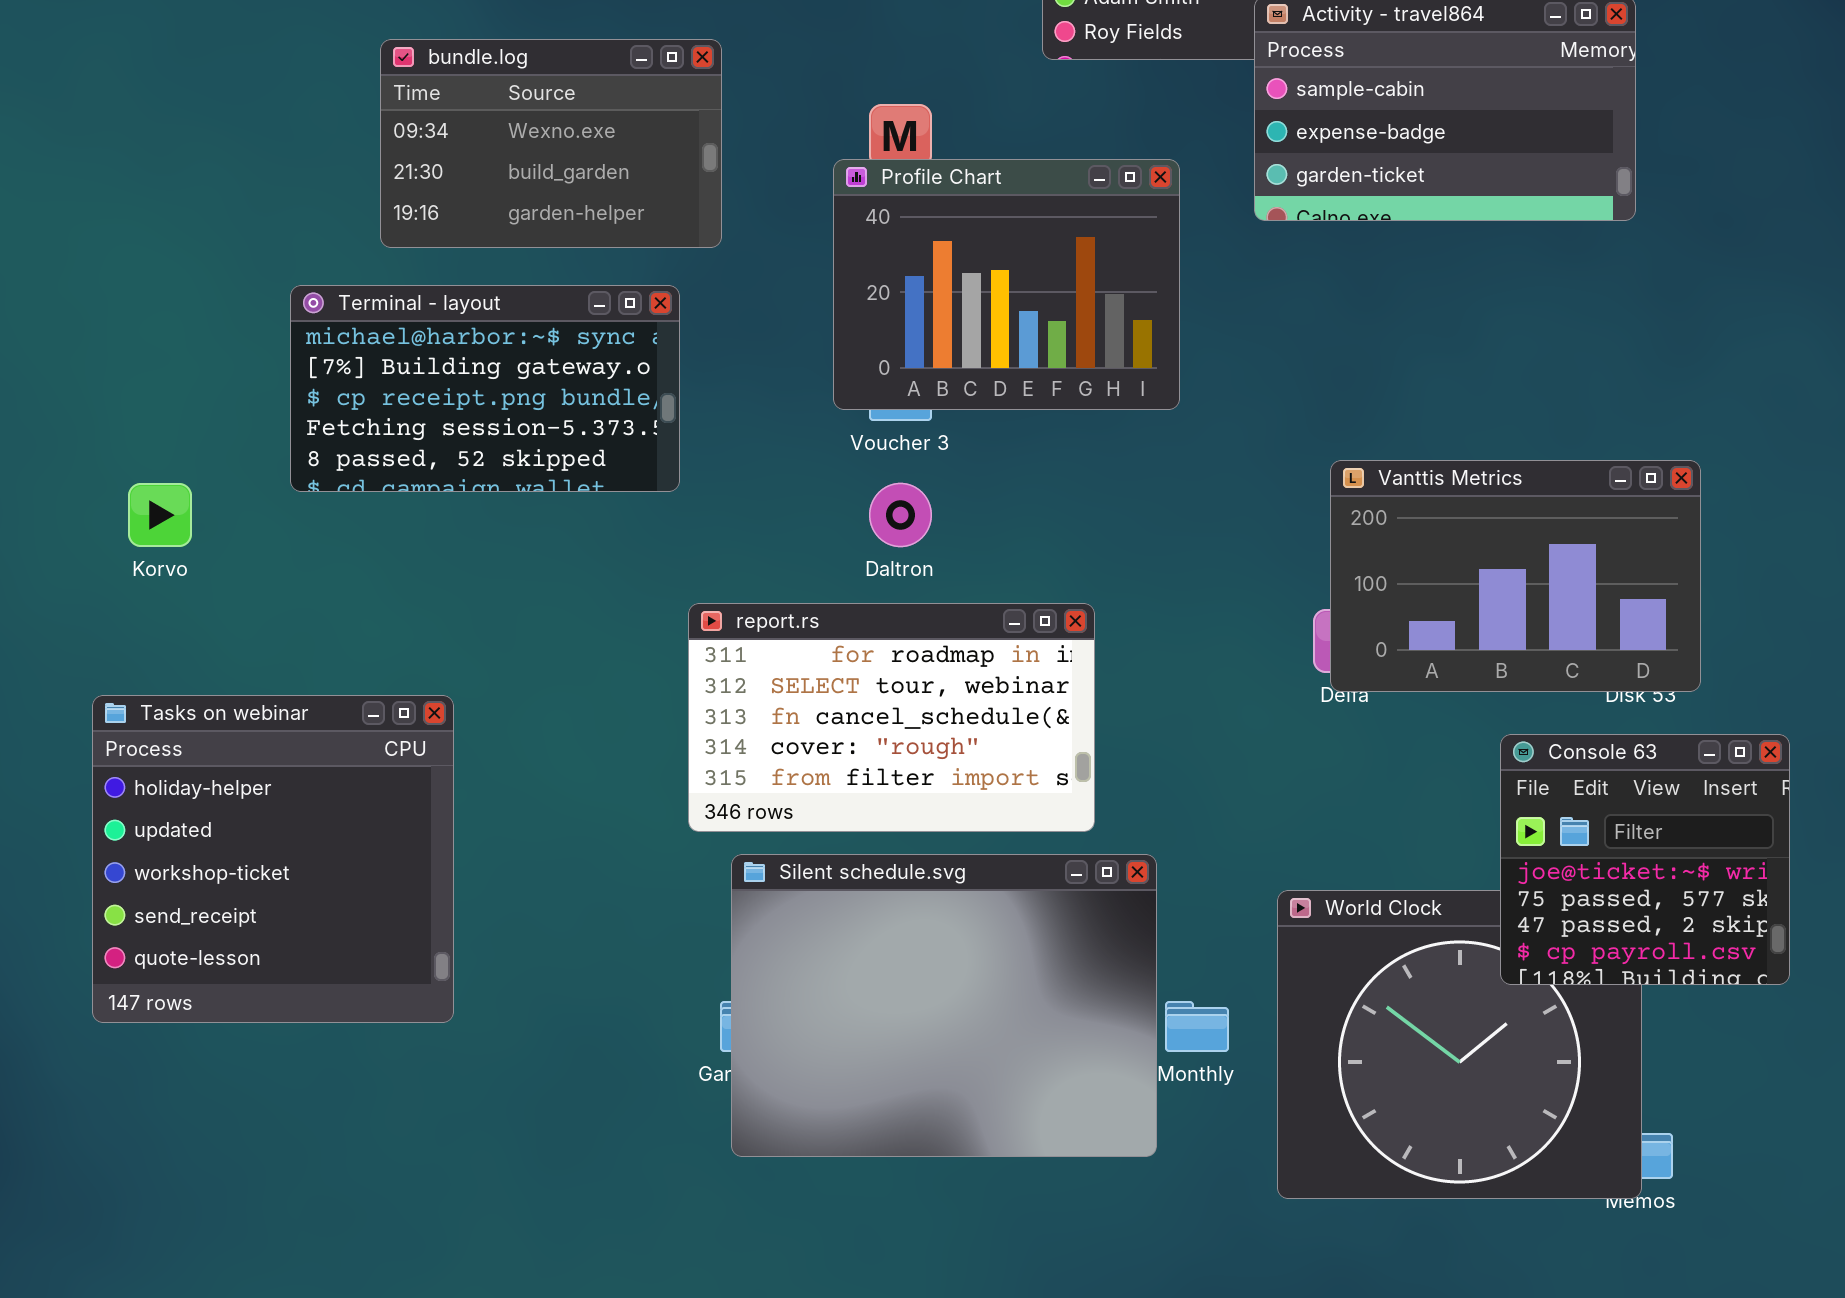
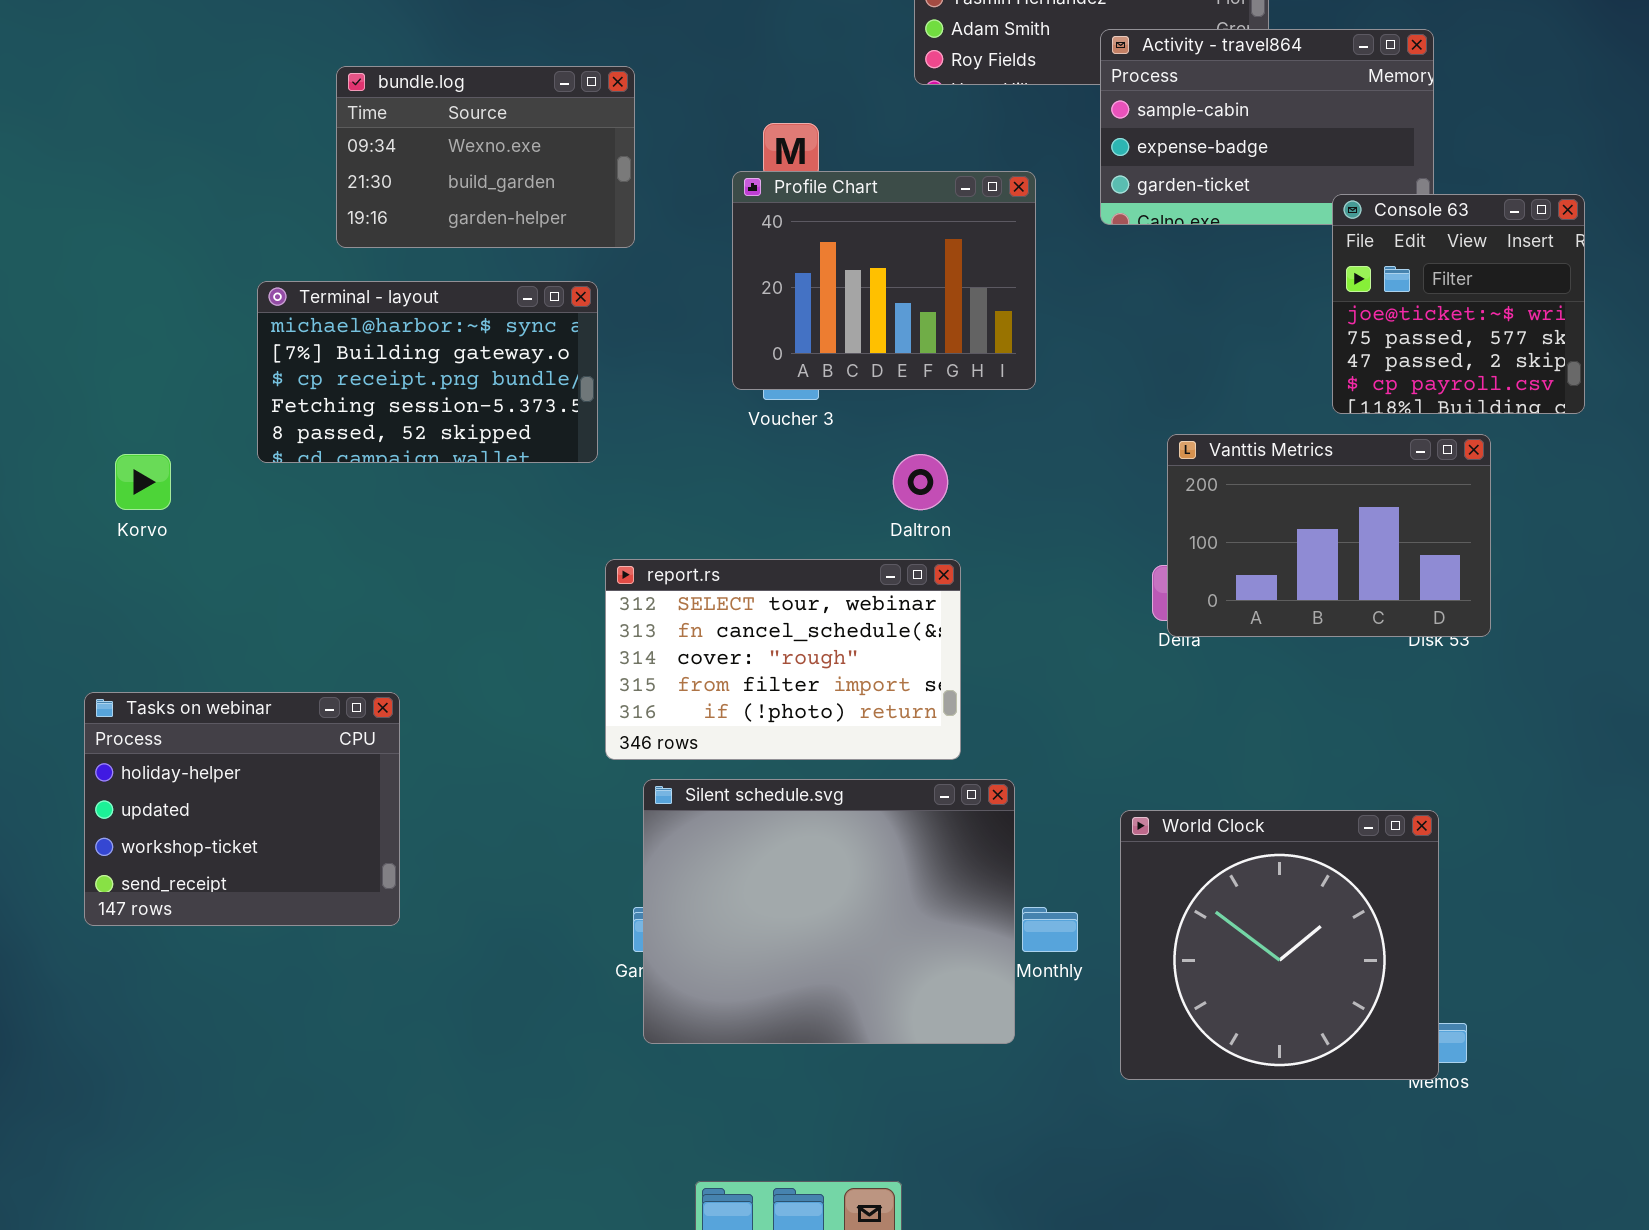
Daltron: [869,483,932,547] -> [893,454,948,510], moved
report.rs: [688,603,1095,832] -> [605,559,961,760], scrolled down 1 row
Tasks on webinar: [92,695,454,1023] -> [84,692,400,926], resized
Console 63: [1500,734,1790,985] -> [1332,194,1585,414], moved

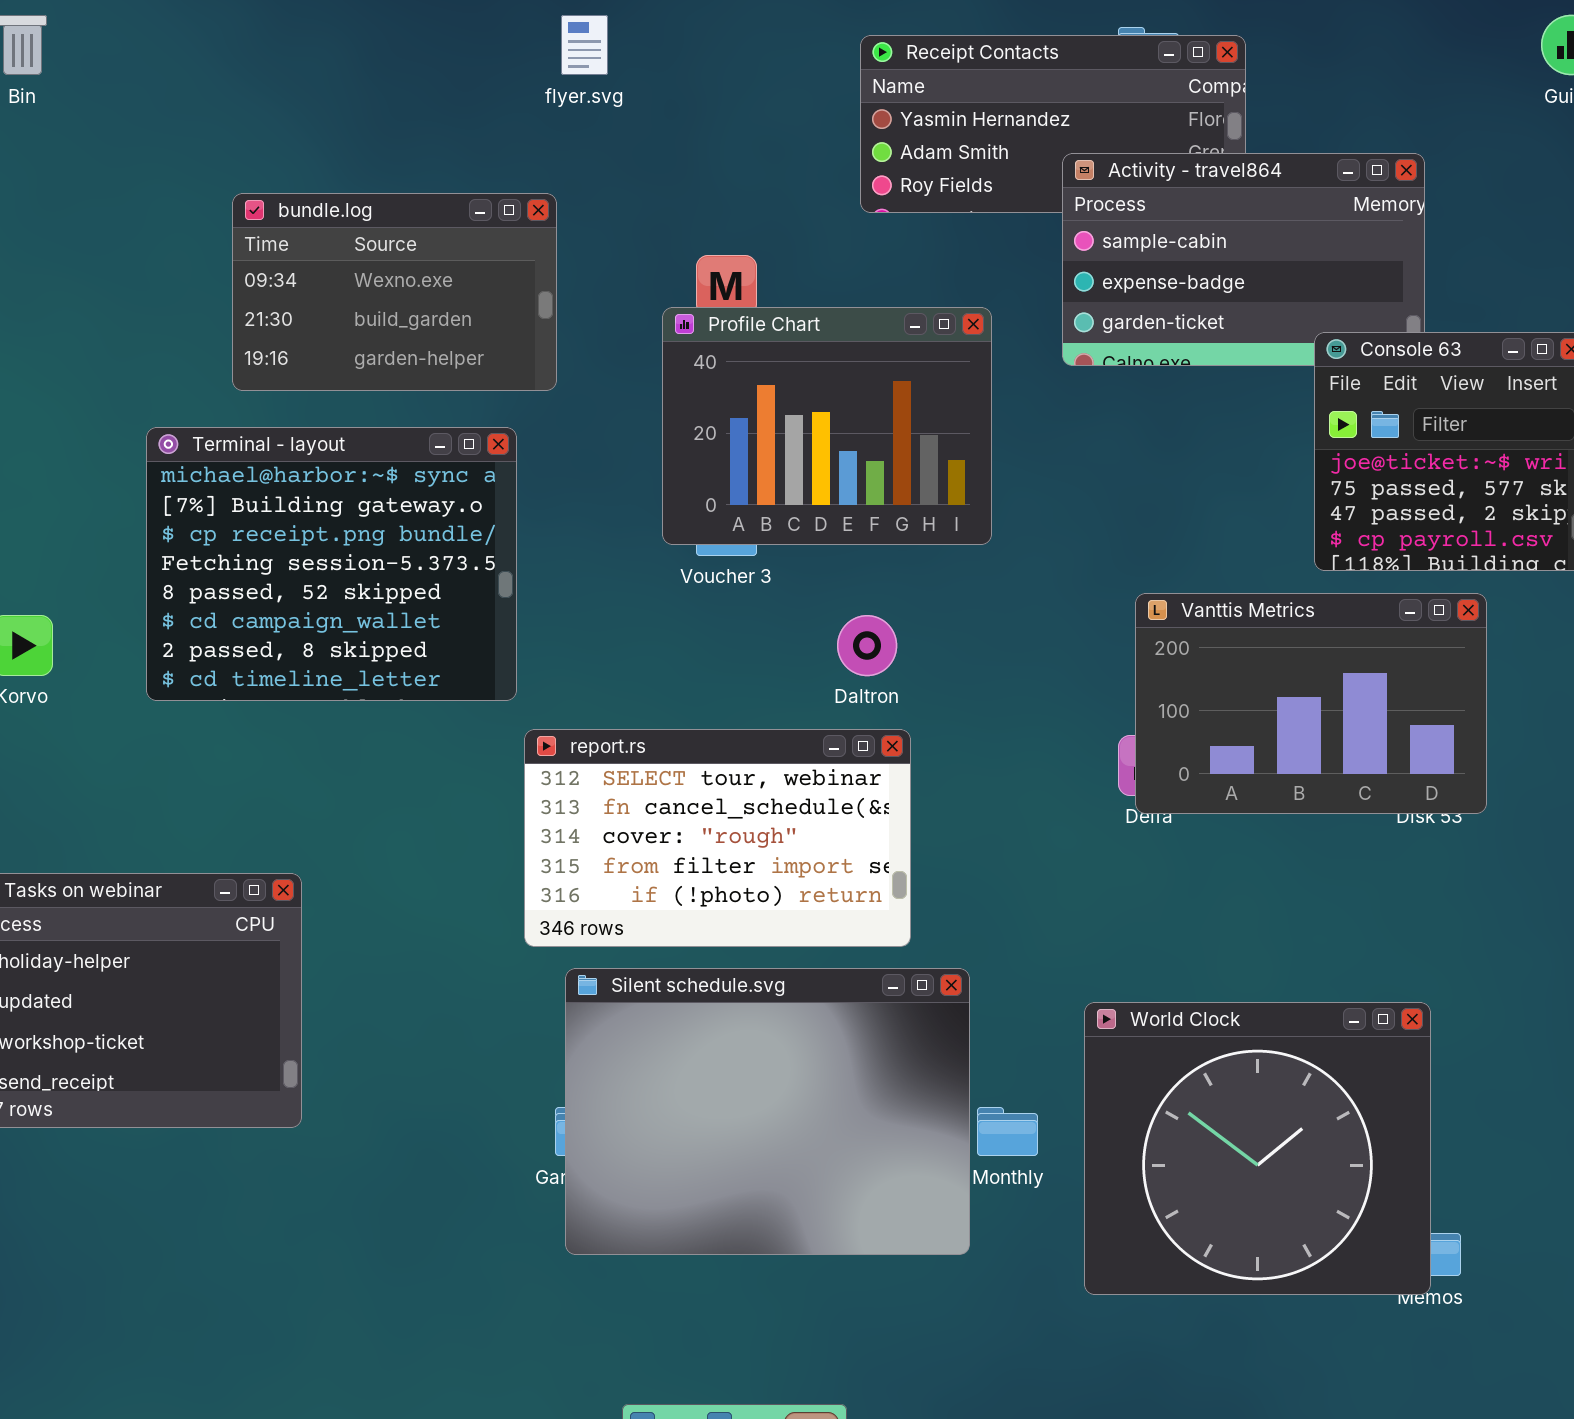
Terminal - layout: [257,281,598,463] -> [146,427,517,701], resized

